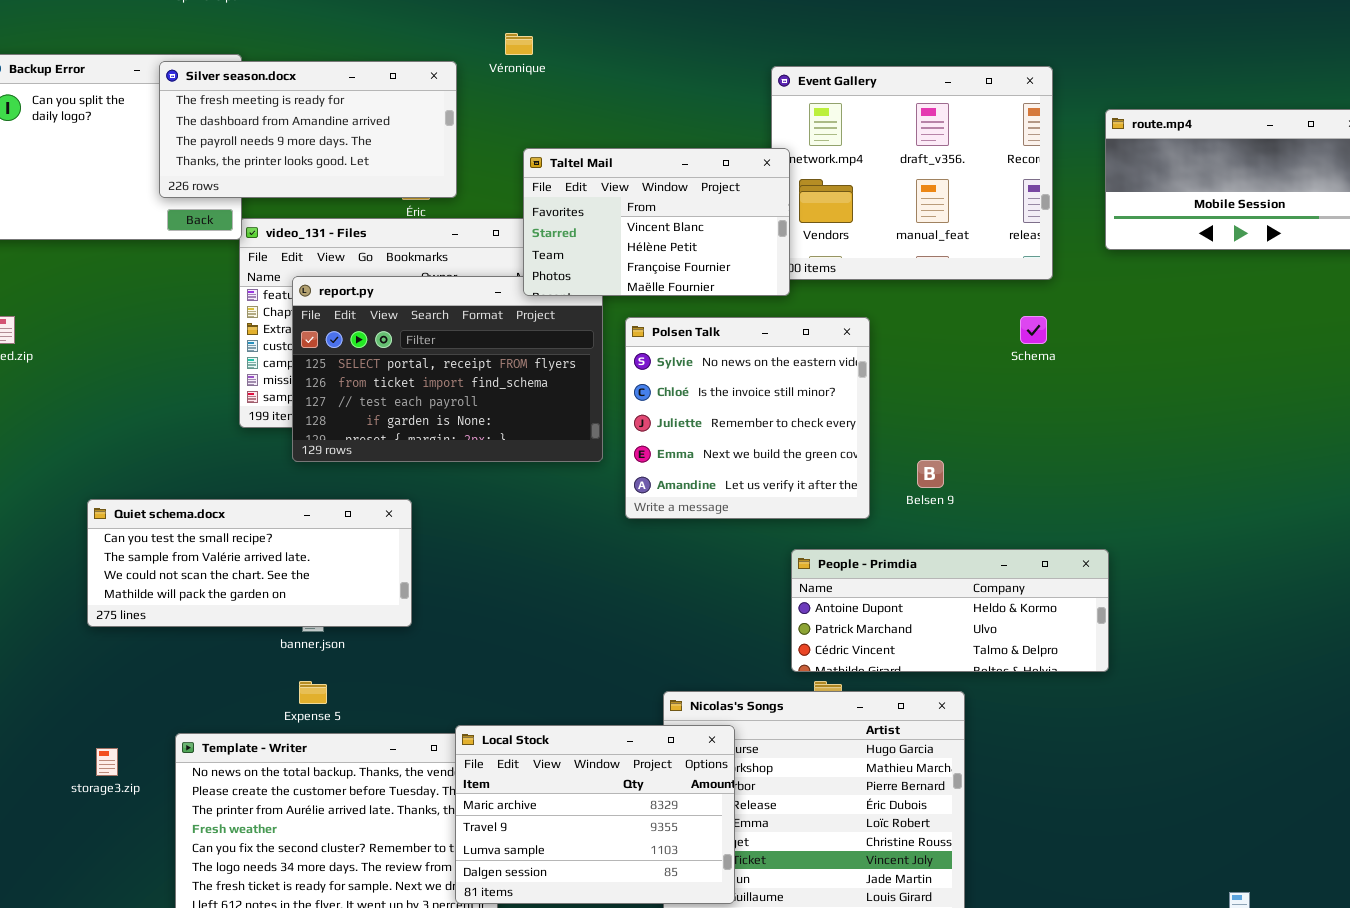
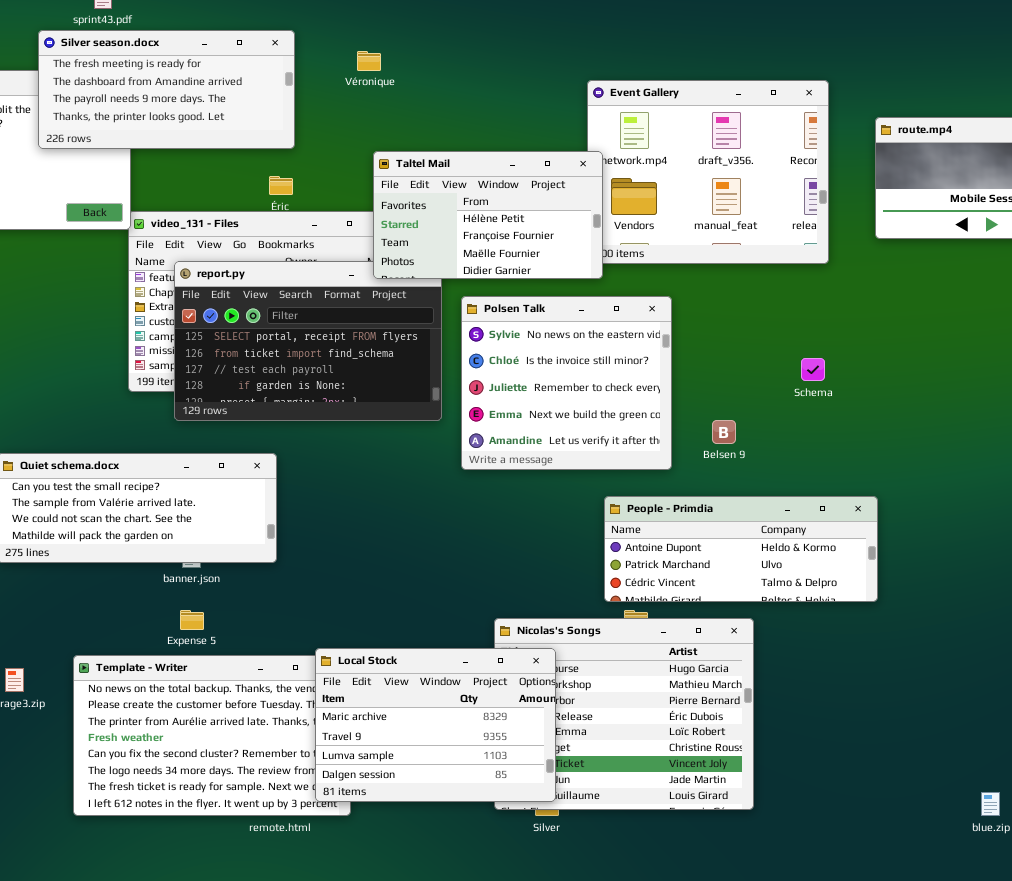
Silver season.docx: [159,61,457,198] -> [38,30,295,149], moved
Taltel Mail: [523,148,790,296] -> [373,151,603,279], scrolled down 1 row
Schema: [1020,316,1047,344] -> [801,358,825,381], moved

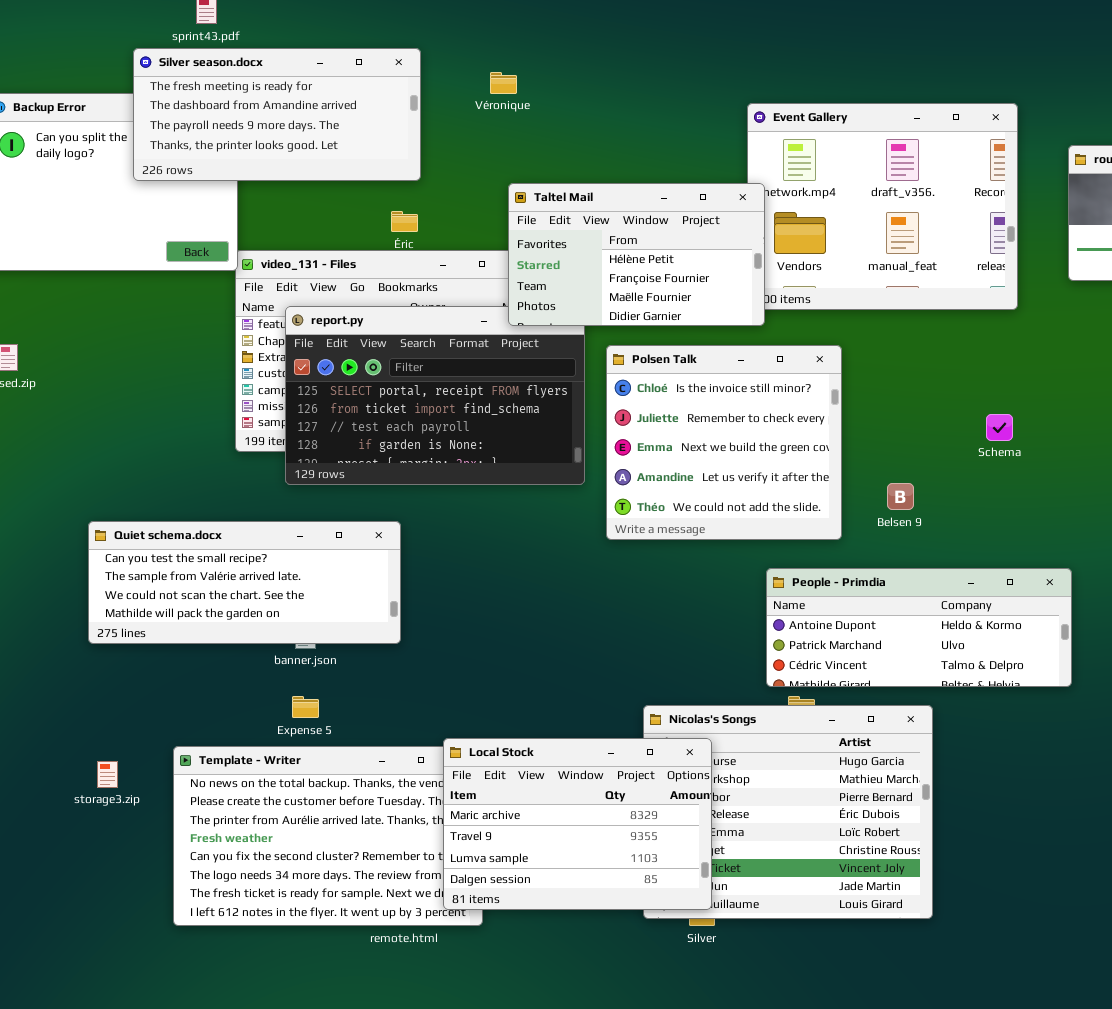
Polsen Talk: [461,296,672,470] -> [606,345,842,540], scrolled down 1 row

